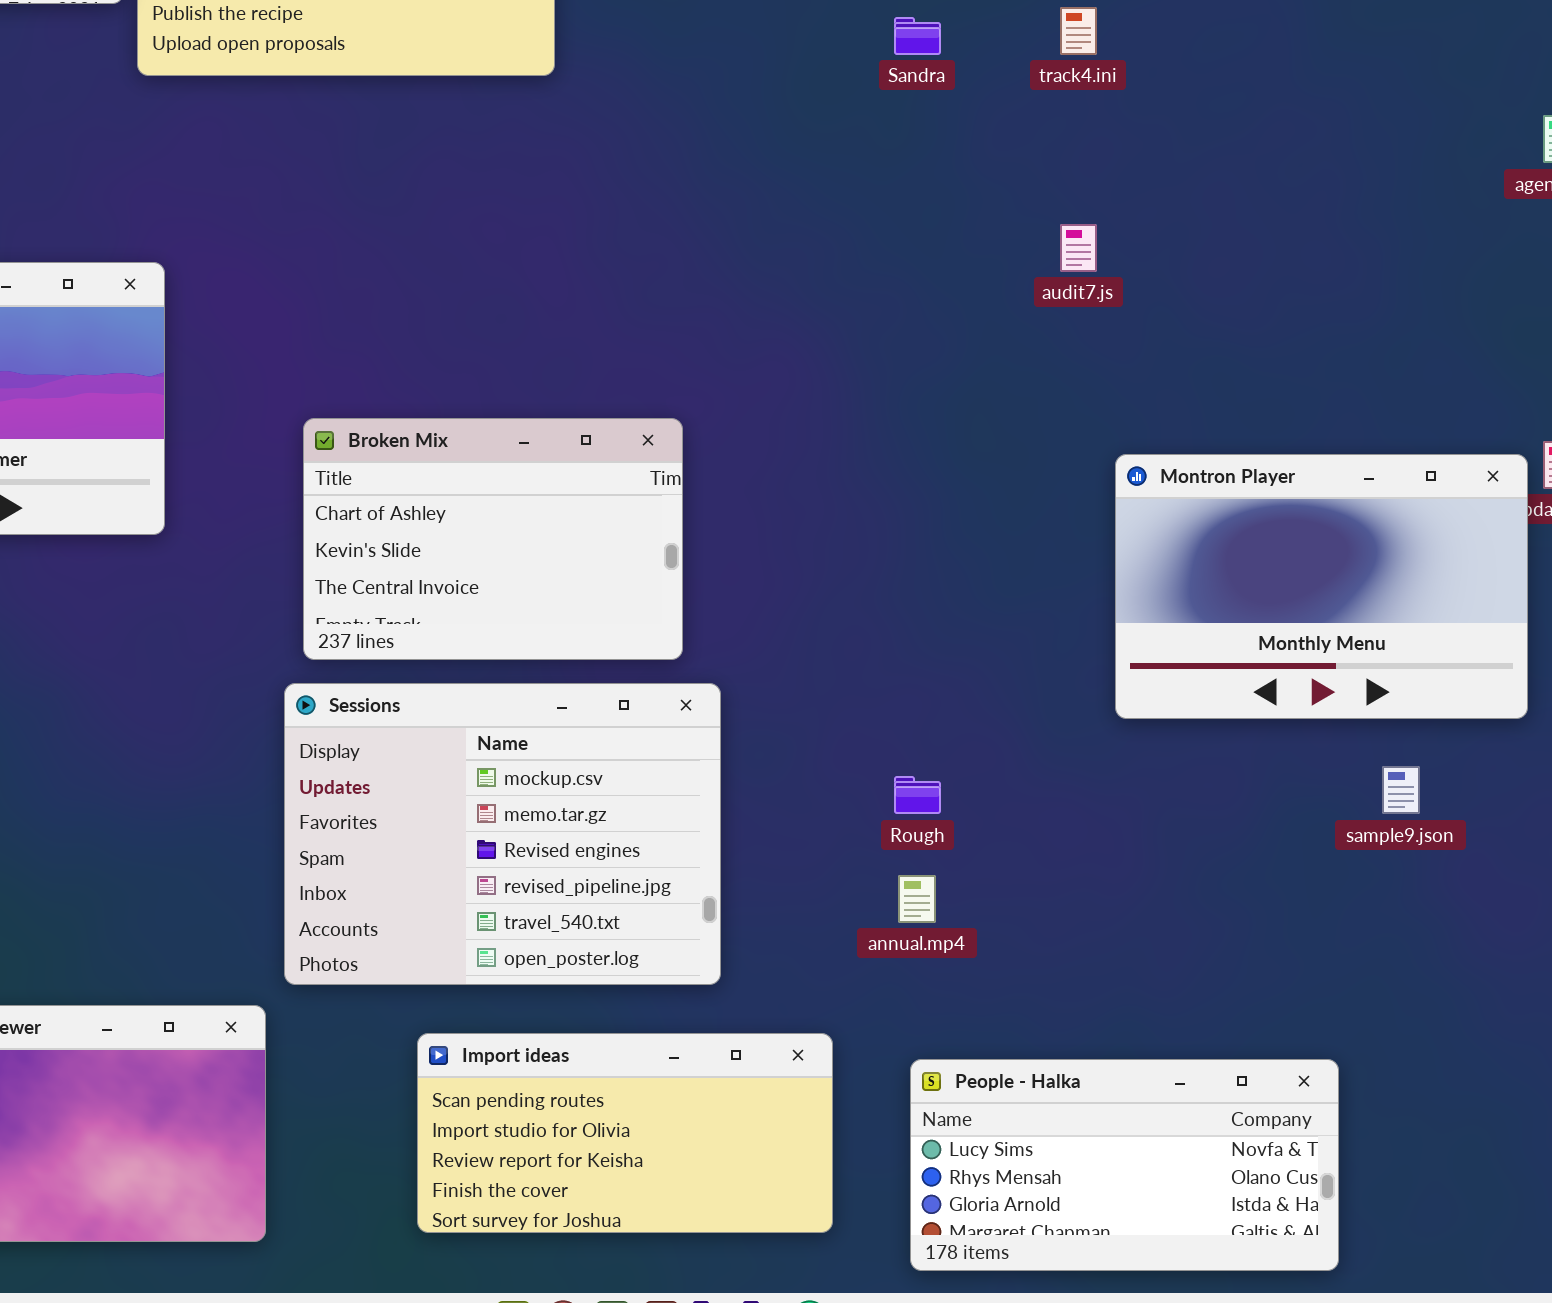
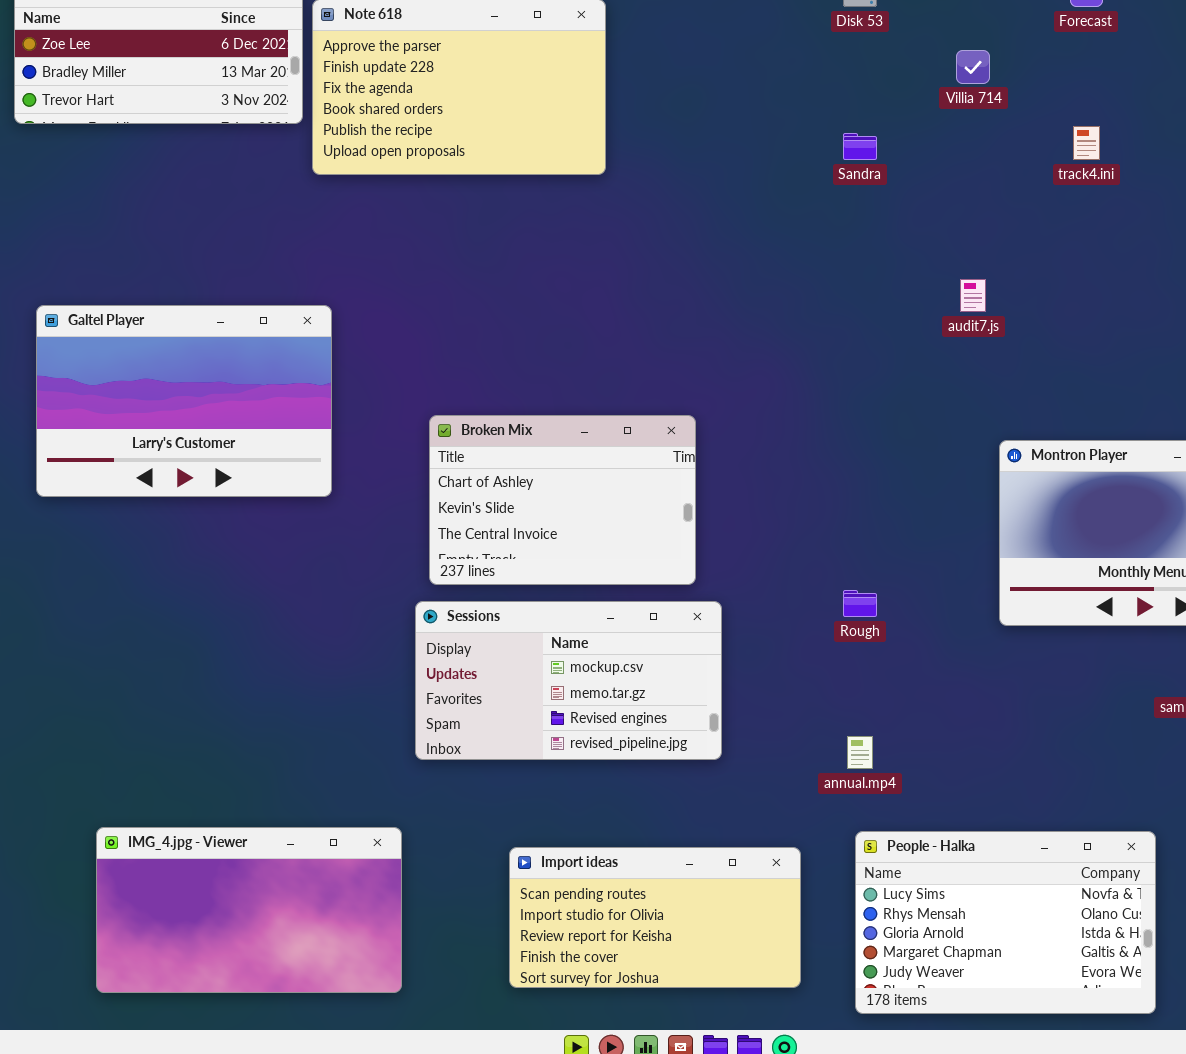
track4.ini: [1060,7,1097,55] -> [1073,126,1100,160], moved
Sessions: [284,683,721,985] -> [415,601,722,760], resized
Rough: [894,776,941,814] -> [843,590,877,617], moved
People - Halka: [910,1059,1339,1271] -> [855,831,1156,1014], resized

